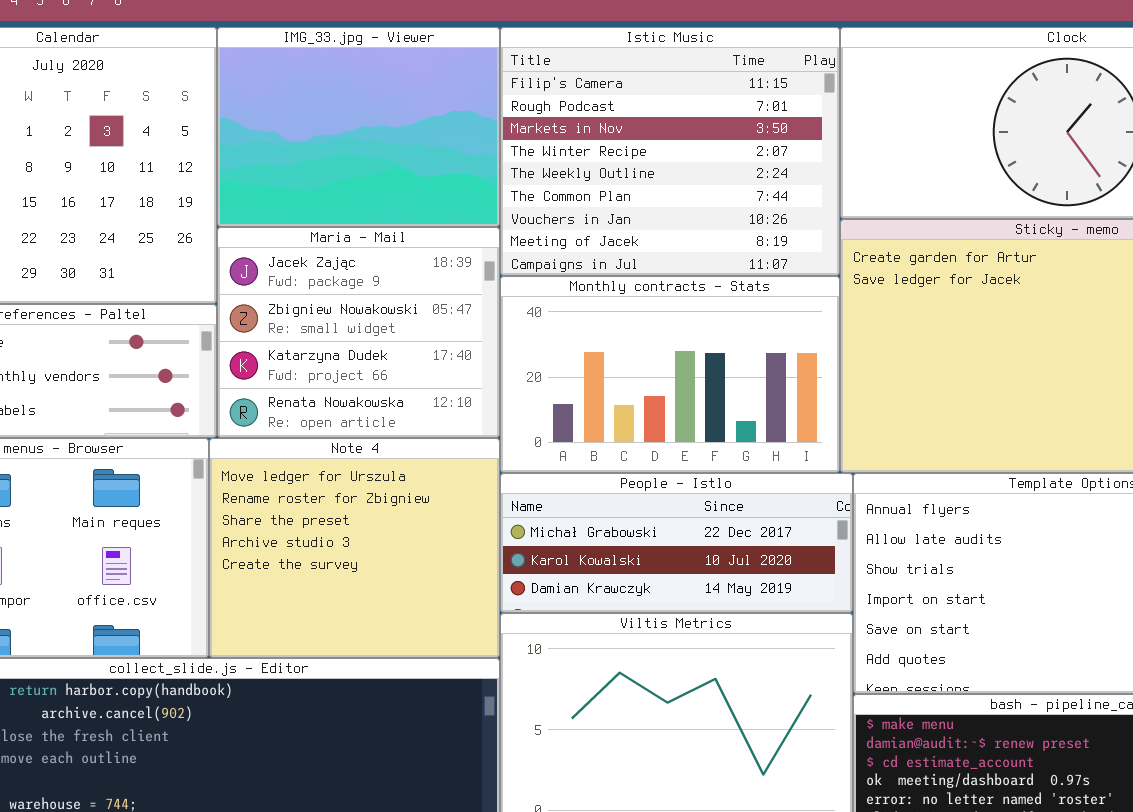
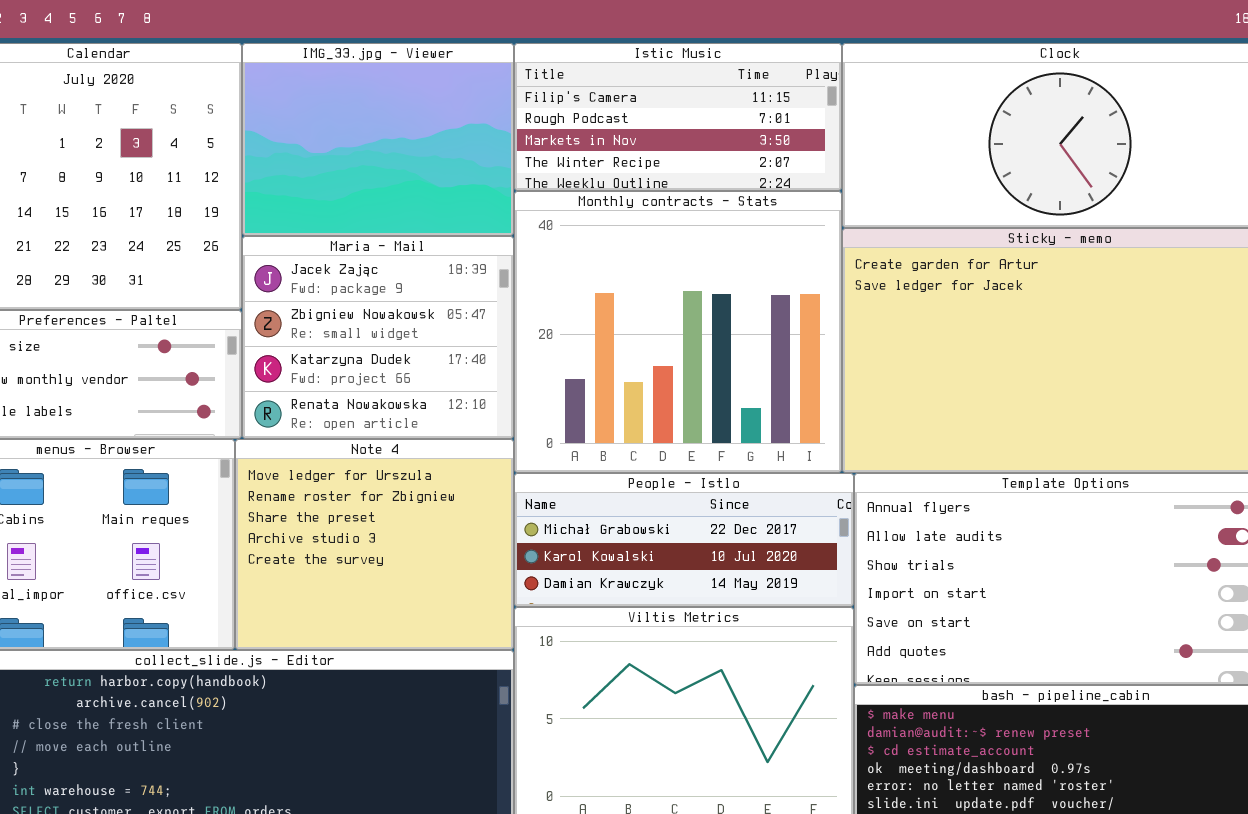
Istic Music: [500,27,840,276] -> [514,43,842,191], resized
Monthly contracts - Stats: [500,276,840,473] -> [514,191,842,473], resized

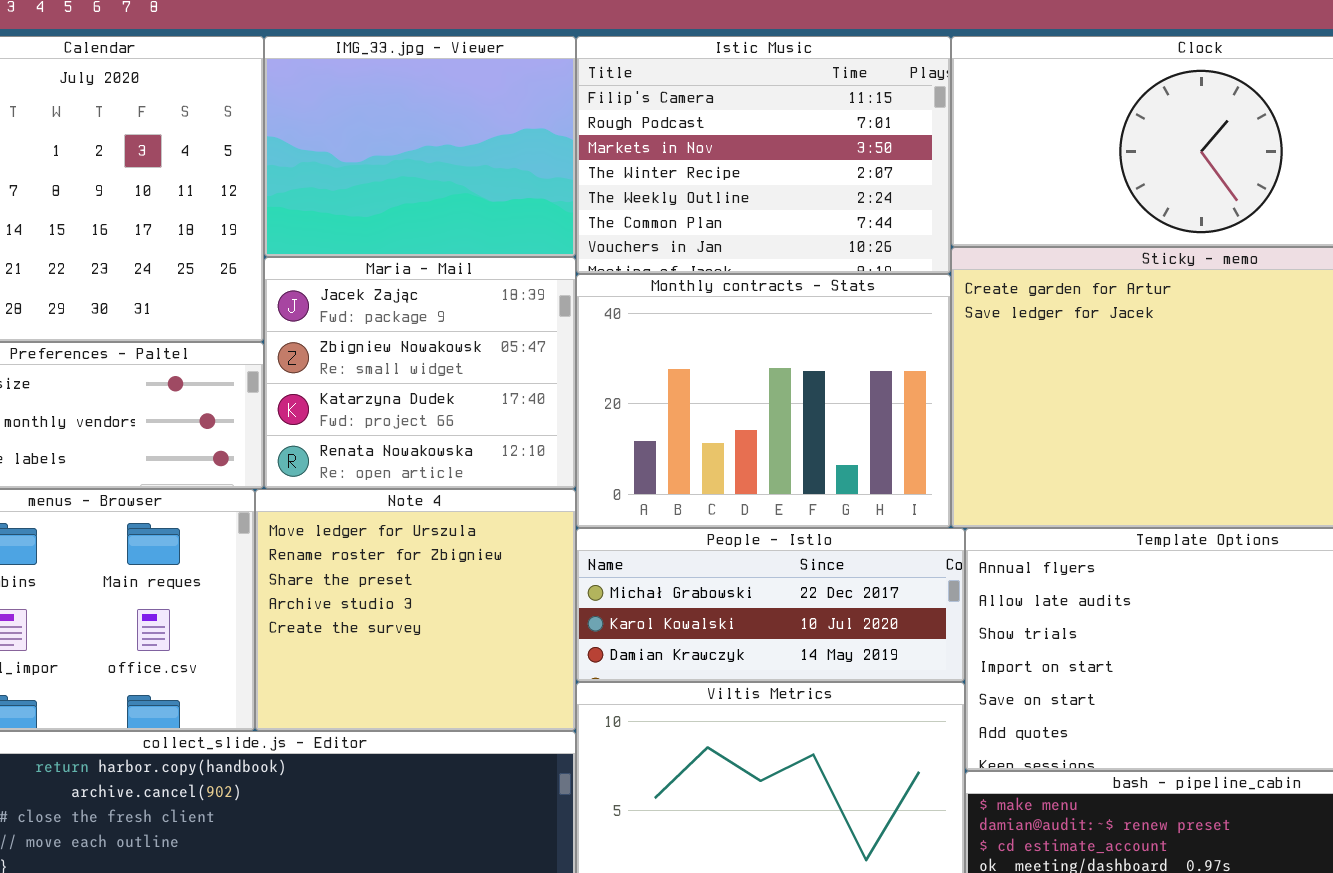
Istic Music: [514,43,842,191] -> [576,36,951,274], resized
Monthly contracts - Stats: [514,191,842,473] -> [576,274,951,528], resized

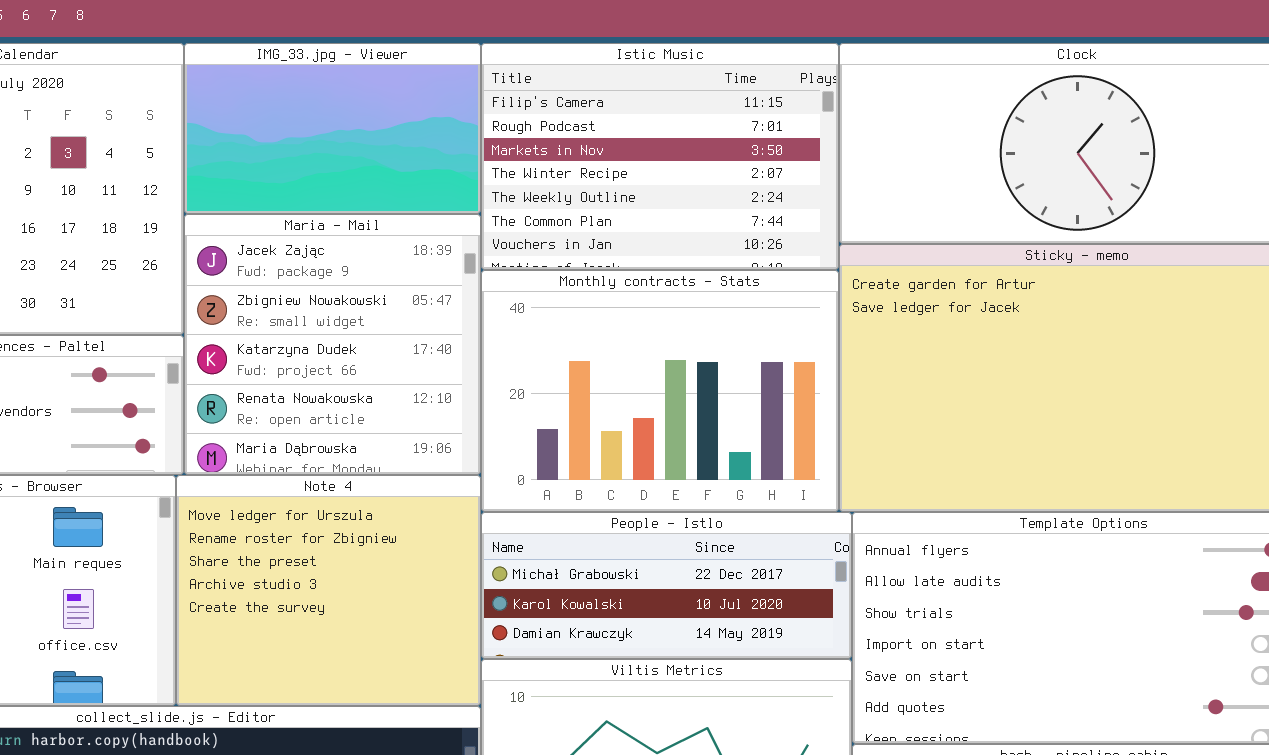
IMG_33.jpg - Viewer: [264,36,576,257] -> [184,43,481,214], resized
Maria - Mail: [264,257,576,489] -> [184,214,481,475], resized

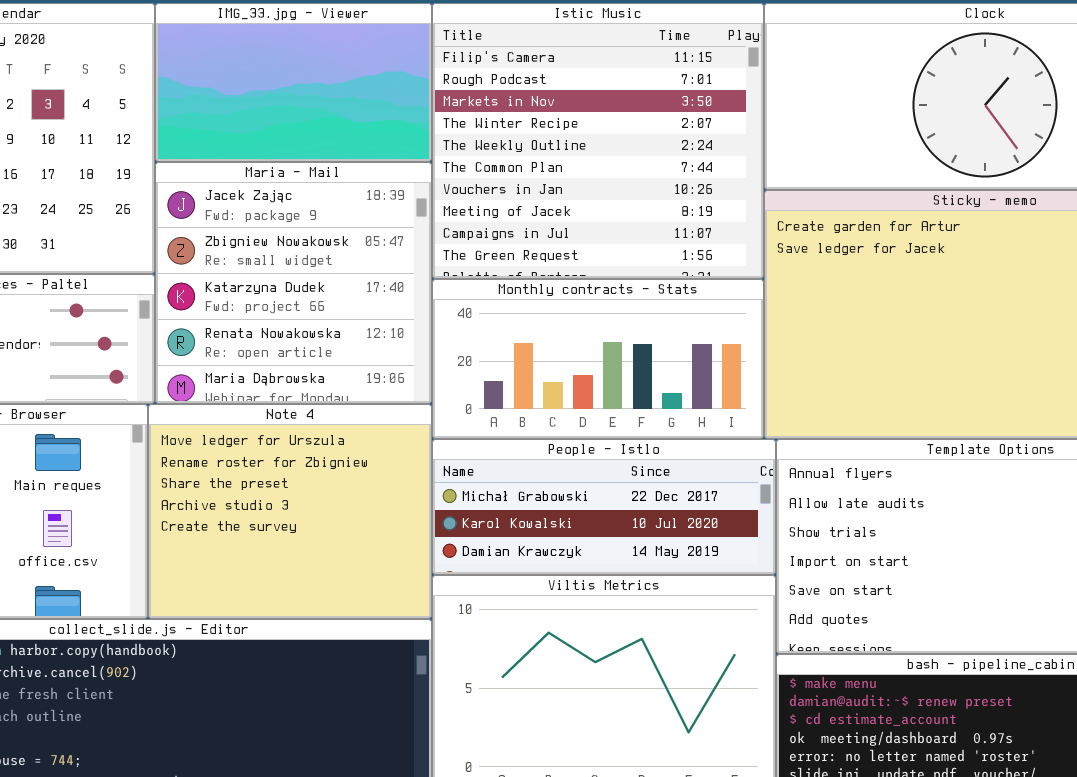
Istic Music: [481,43,839,270] -> [432,3,764,279], resized
Monthly contracts - Stats: [481,270,839,512] -> [432,279,764,439], resized

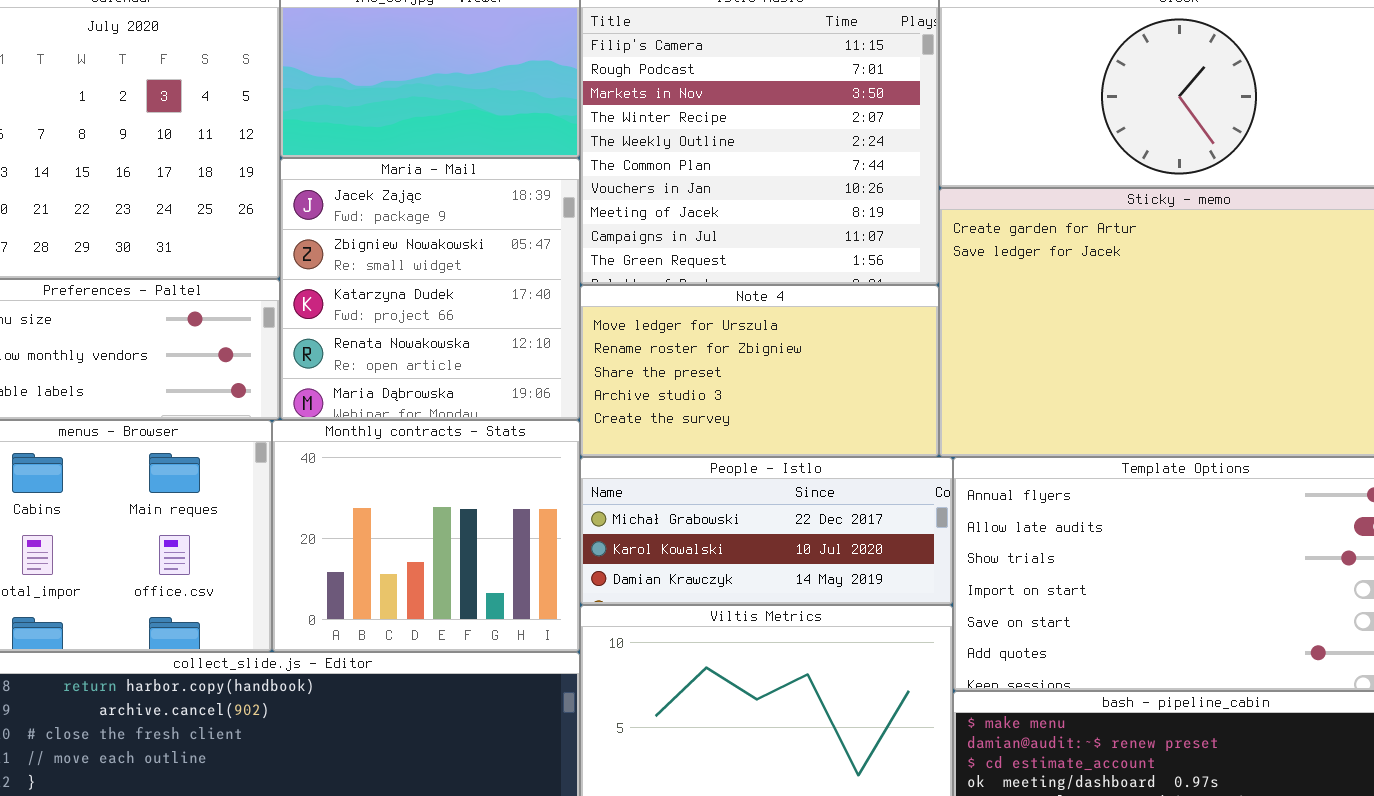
Monthly contracts - Stats: [432,279,764,439] -> [272,420,580,652], moved, resized
Note 4: [148,404,432,619] -> [580,285,939,457], moved, resized

